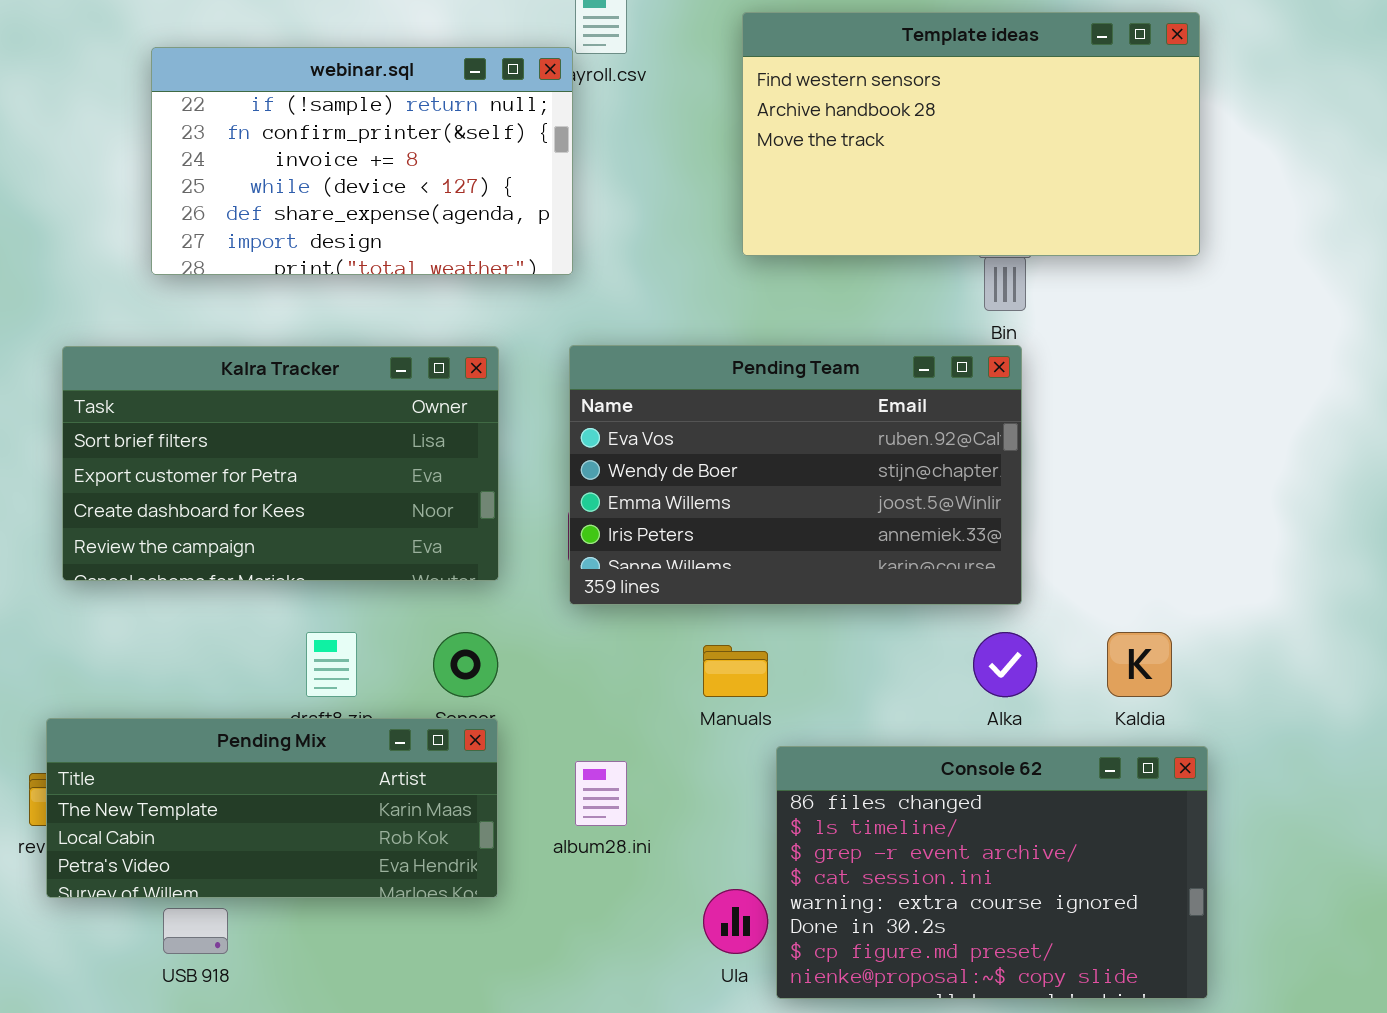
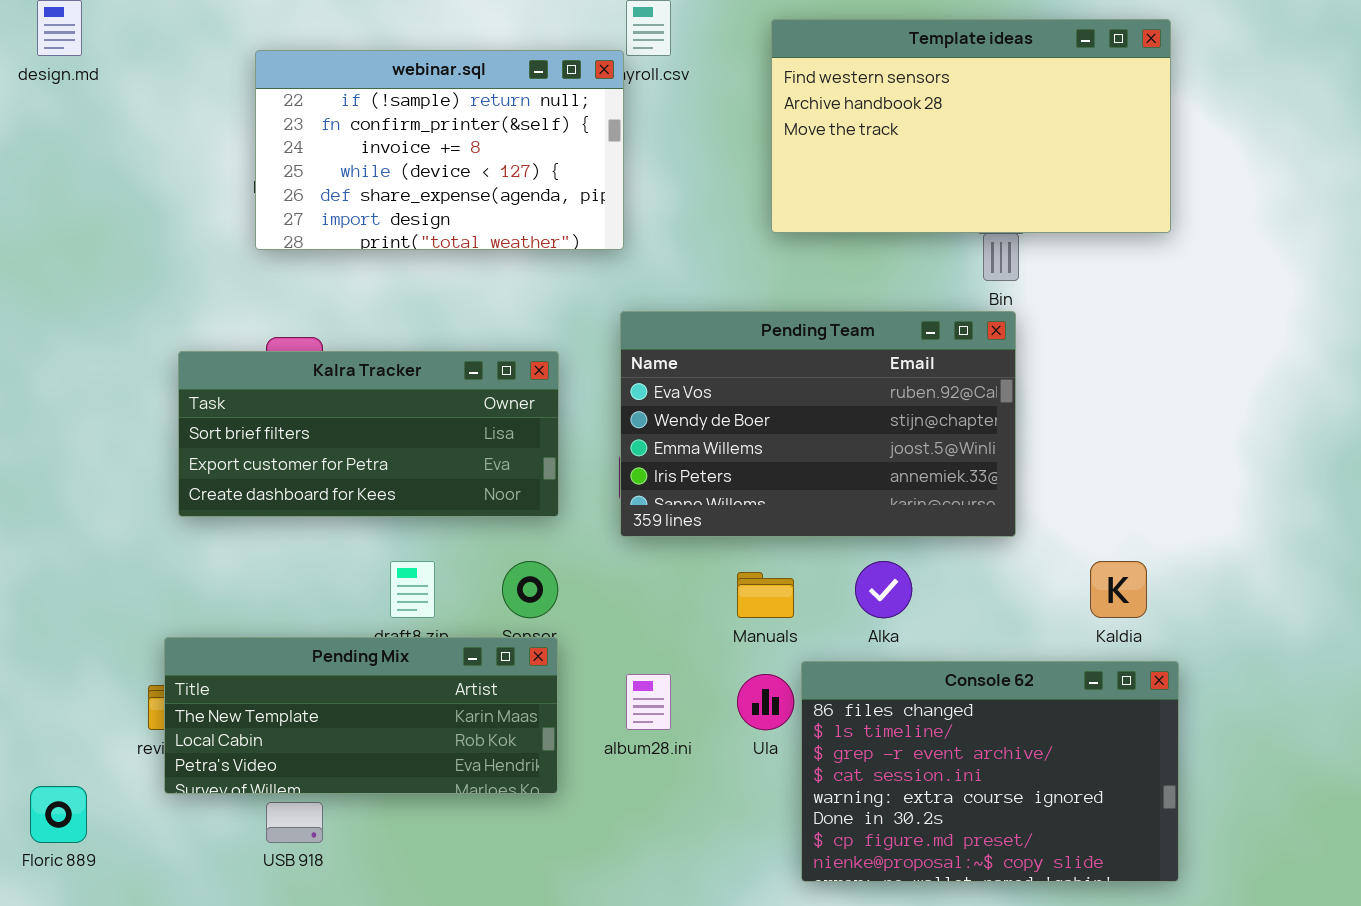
Kalra Tracker: [62,346,499,581] -> [178,351,559,517], resized
Alka: [973,632,1037,697] -> [855,561,912,618], moved
Ula: [703,889,768,954] -> [737,674,794,730], moved

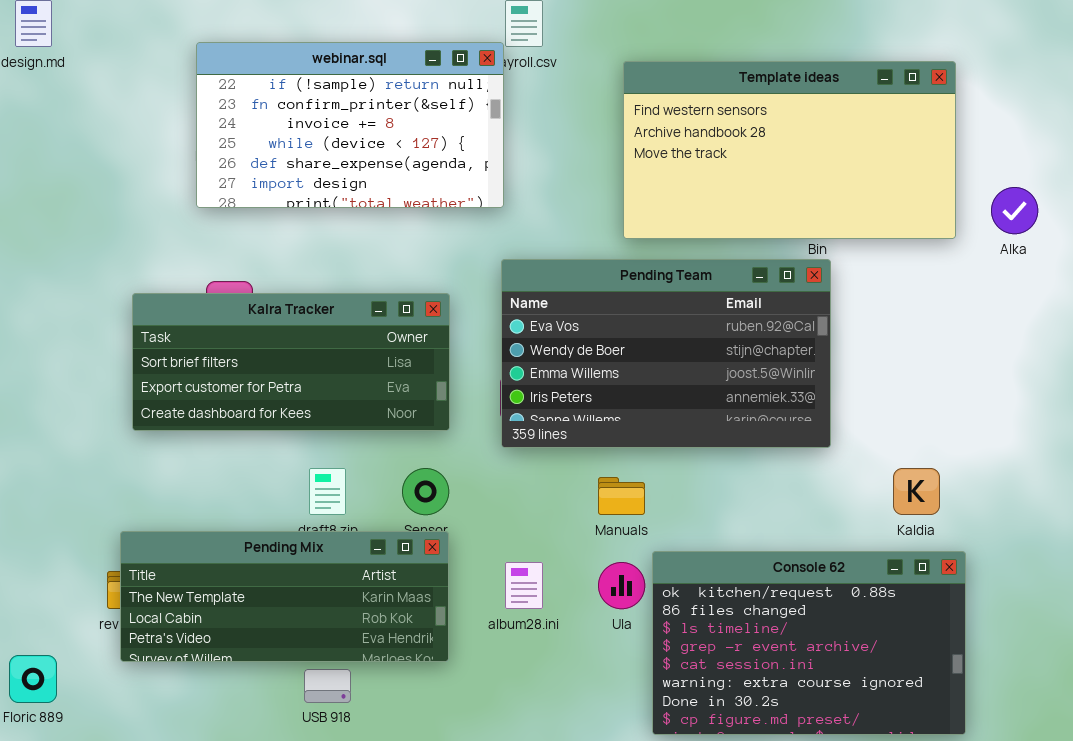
Template ideas: [771,19,1171,233] -> [623,61,956,239], moved
Alka: [855,561,912,618] -> [991,187,1038,234], moved
Console 62: [801,661,1179,882] -> [652,551,966,735], scrolled up 1 row
USB 918: [266,802,323,843] -> [304,669,351,703], moved

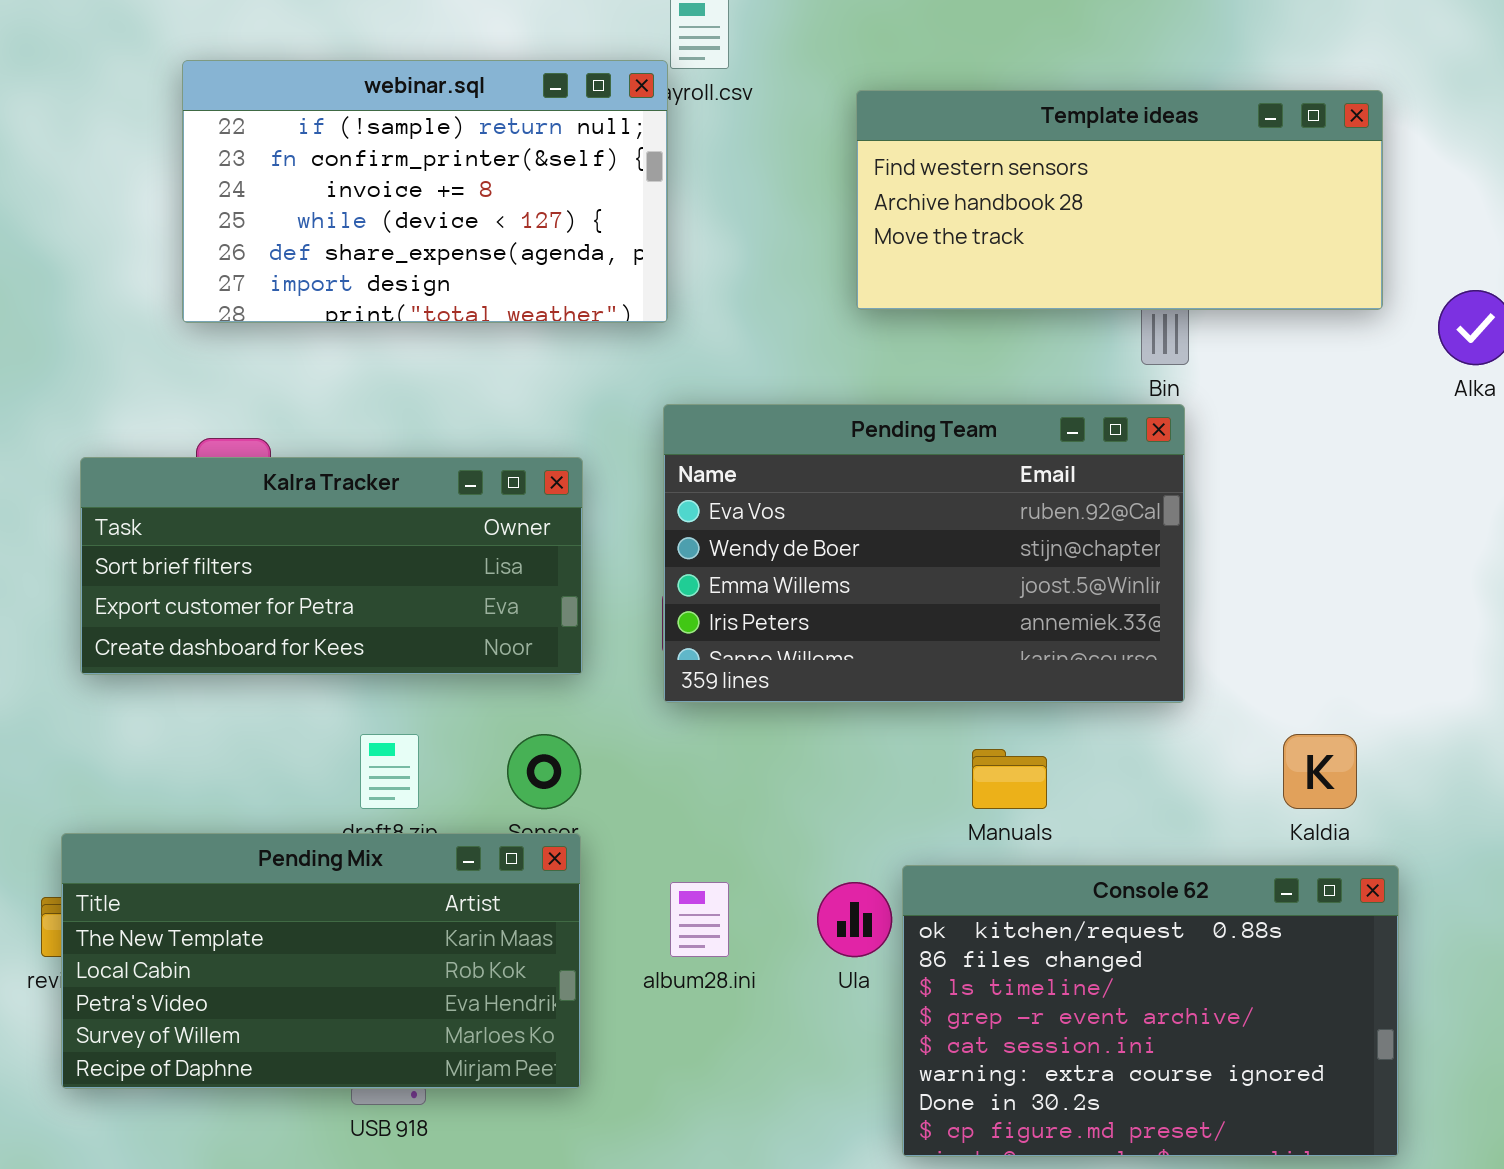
Template ideas: [623,61,956,239] -> [856,90,1383,310], resized
Manuals: [598,477,645,515] -> [972,749,1047,809], moved
Pending Mix: [120,531,449,662] -> [61,833,581,1089], resized

